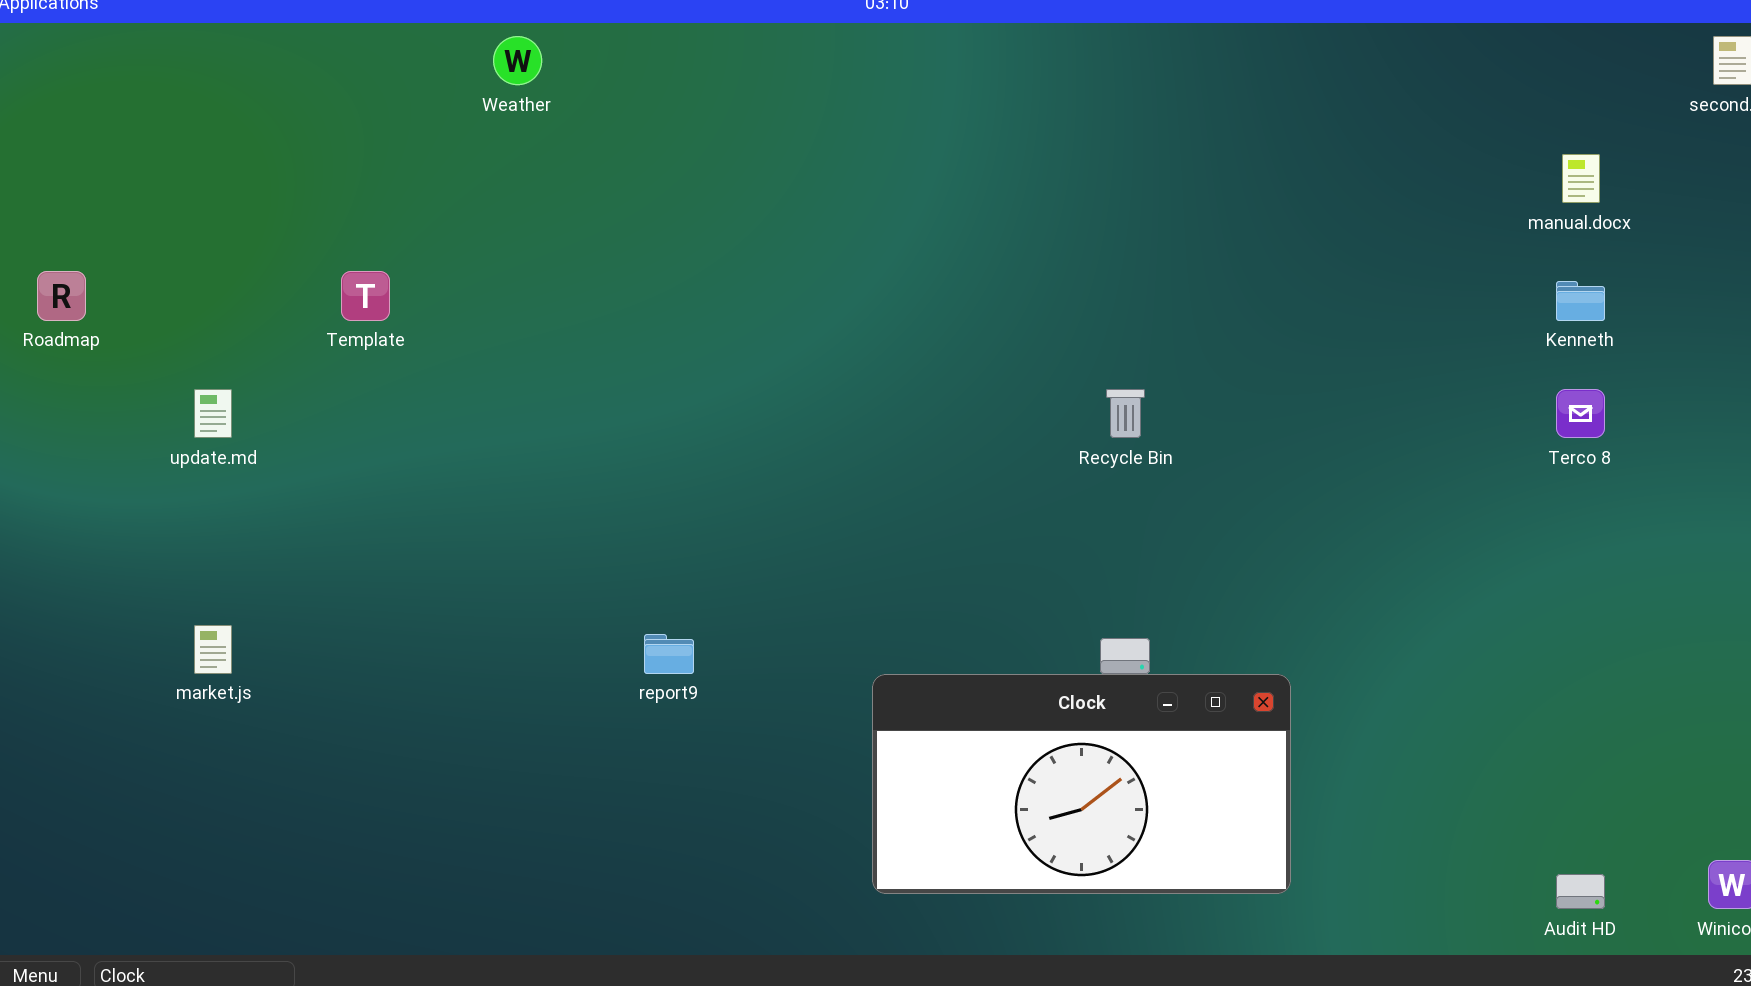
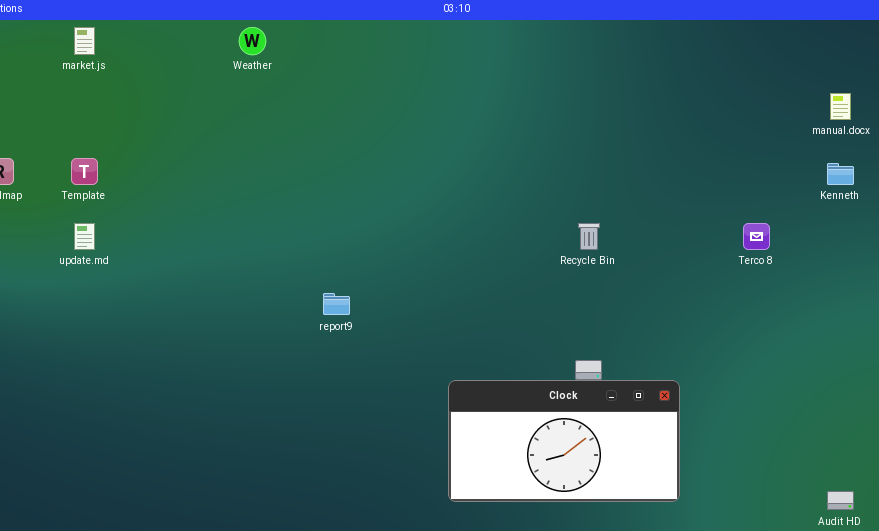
Template: [341,271,390,321] -> [71,158,98,185], moved
Terco 8: [1556,389,1605,438] -> [743,223,770,250], moved
market.js: [194,625,232,674] -> [74,27,95,55], moved
report9: [644,634,694,674] -> [323,293,350,315], moved

